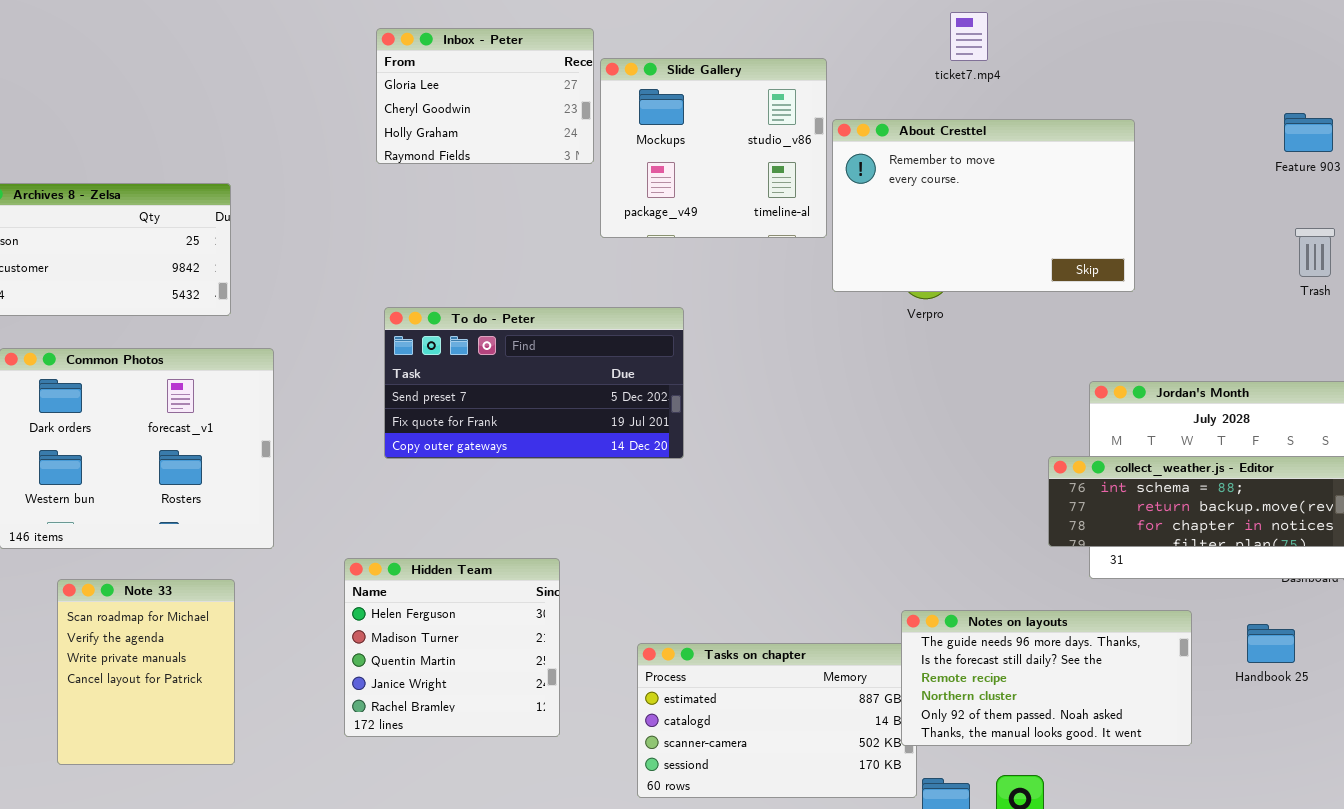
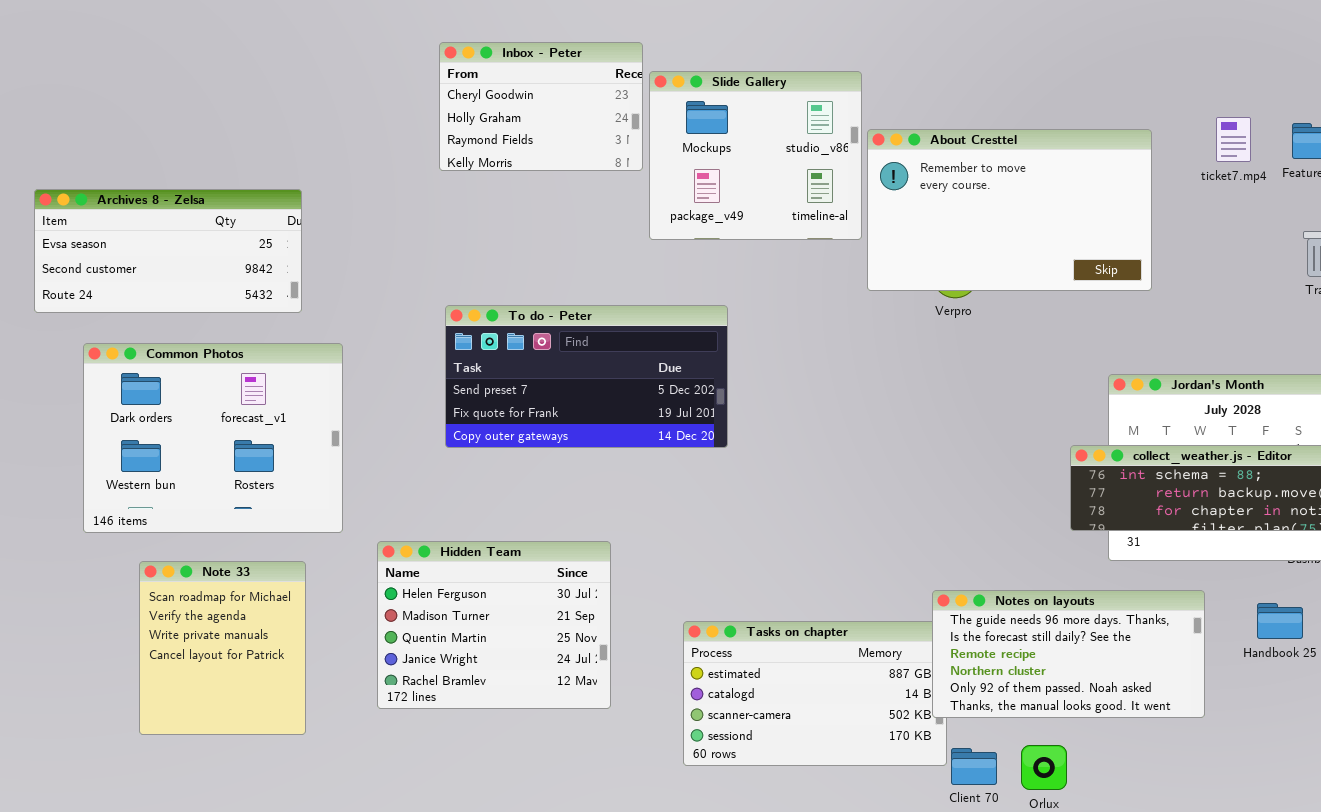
ticket7.mp4: [950,12,988,61] -> [1216,117,1251,162], moved
Inbox - Peter: [376,28,594,164] -> [439,42,643,171], scrolled down 1 row
Hidden Team: [344,558,560,737] -> [377,541,611,709], resized

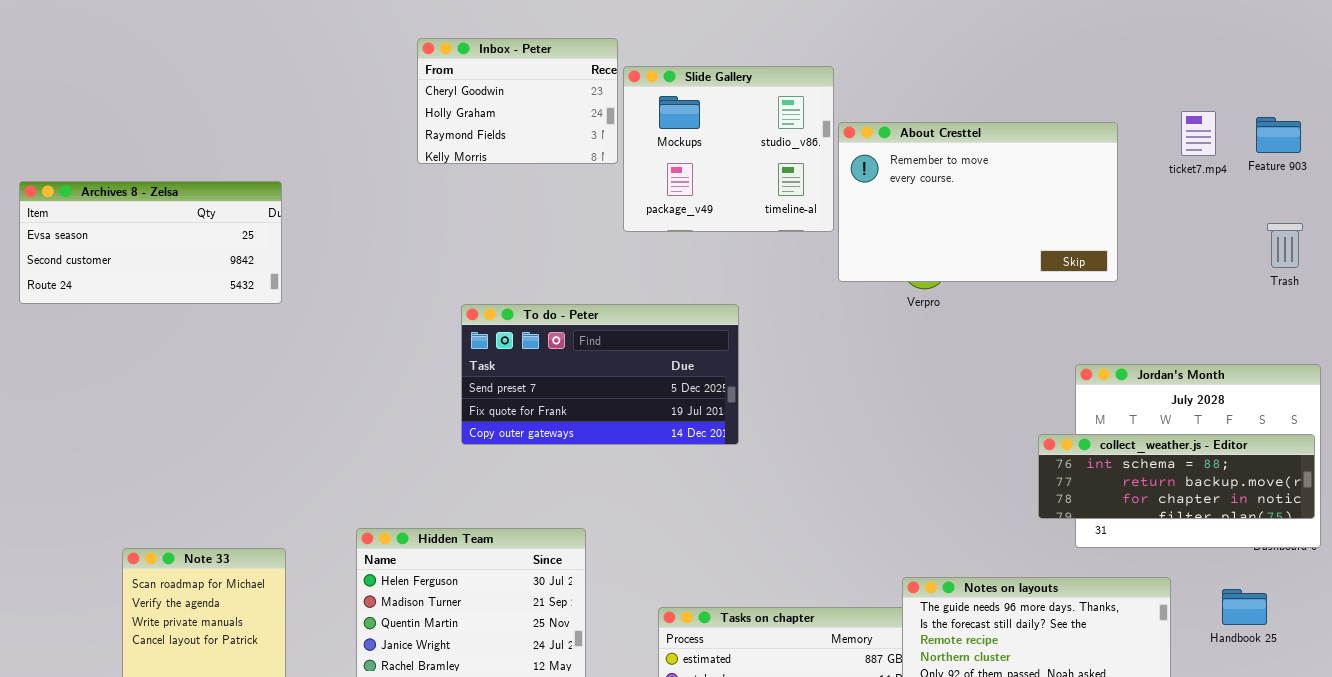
To do - Peter: [445,305,728,448] -> [461,304,739,445], moved
Common Photos: [83,343,343,533] -> none, closed

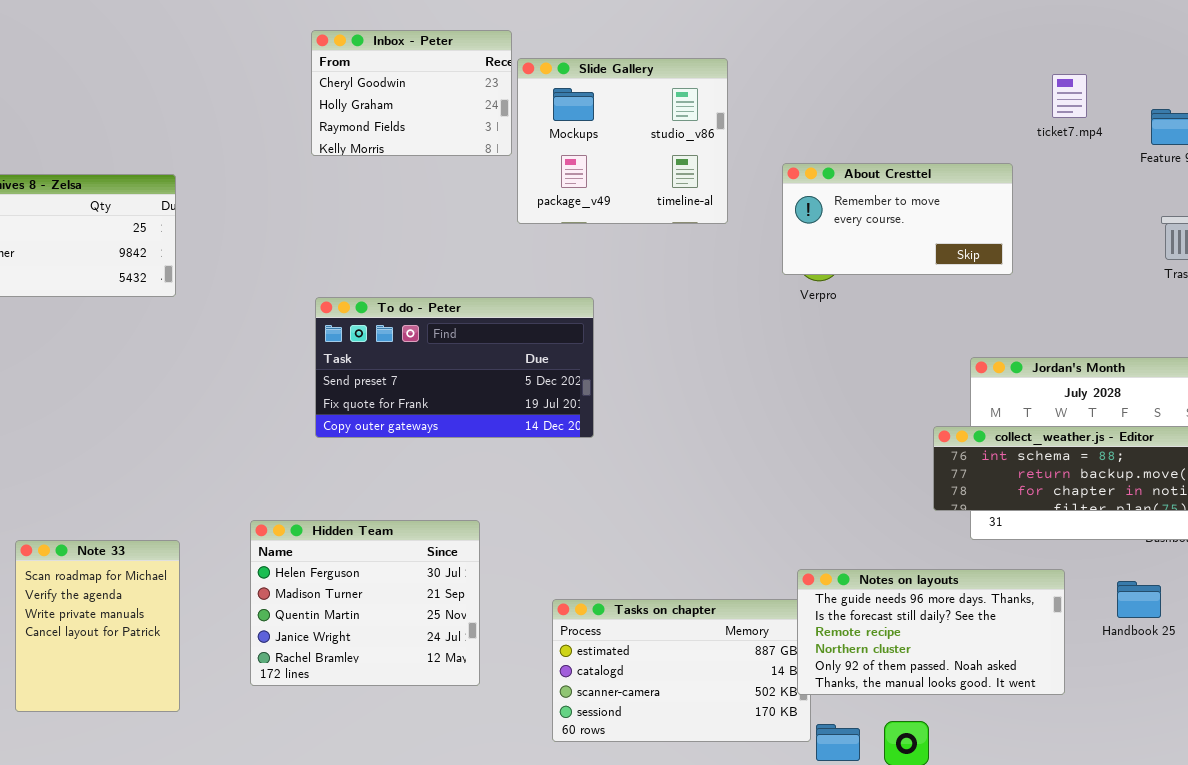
ticket7.mp4: [1181,111,1216,156] -> [1052,74,1087,118], moved
About Cresttel: [838,122,1118,282] -> [782,163,1013,275], resized
To do - Peter: [461,304,739,445] -> [315,297,594,438], moved

